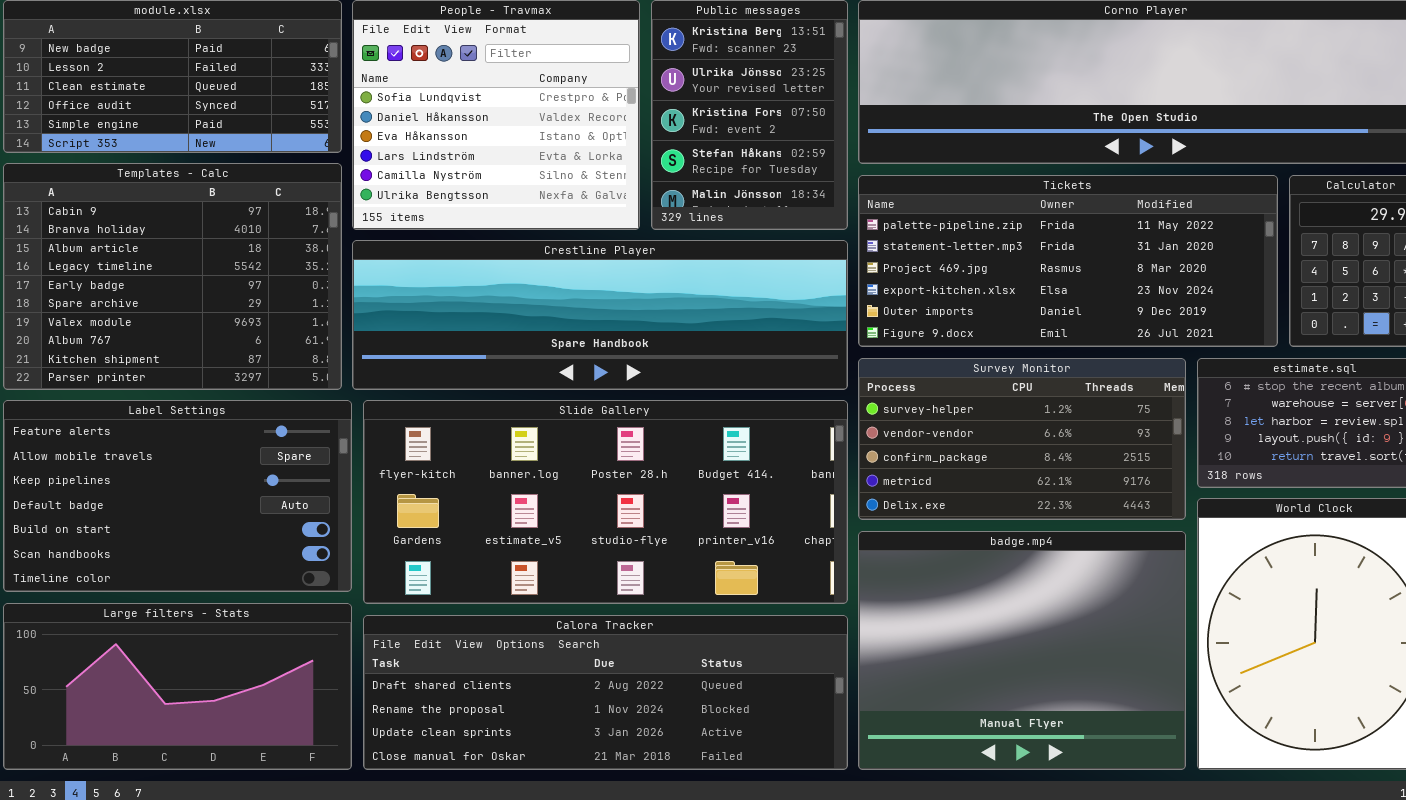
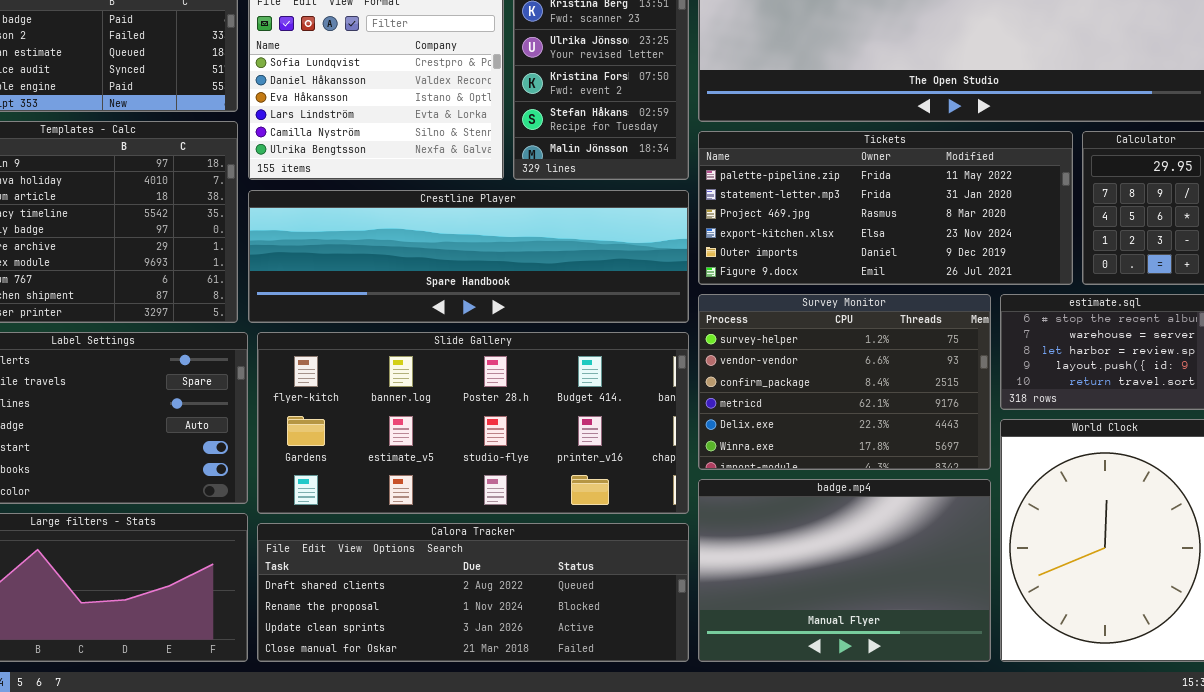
Survey Monitor: [858,358,1186,520] -> [698,294,991,470], resized
badge.mp4: [858,531,1186,770] -> [698,479,991,662], resized

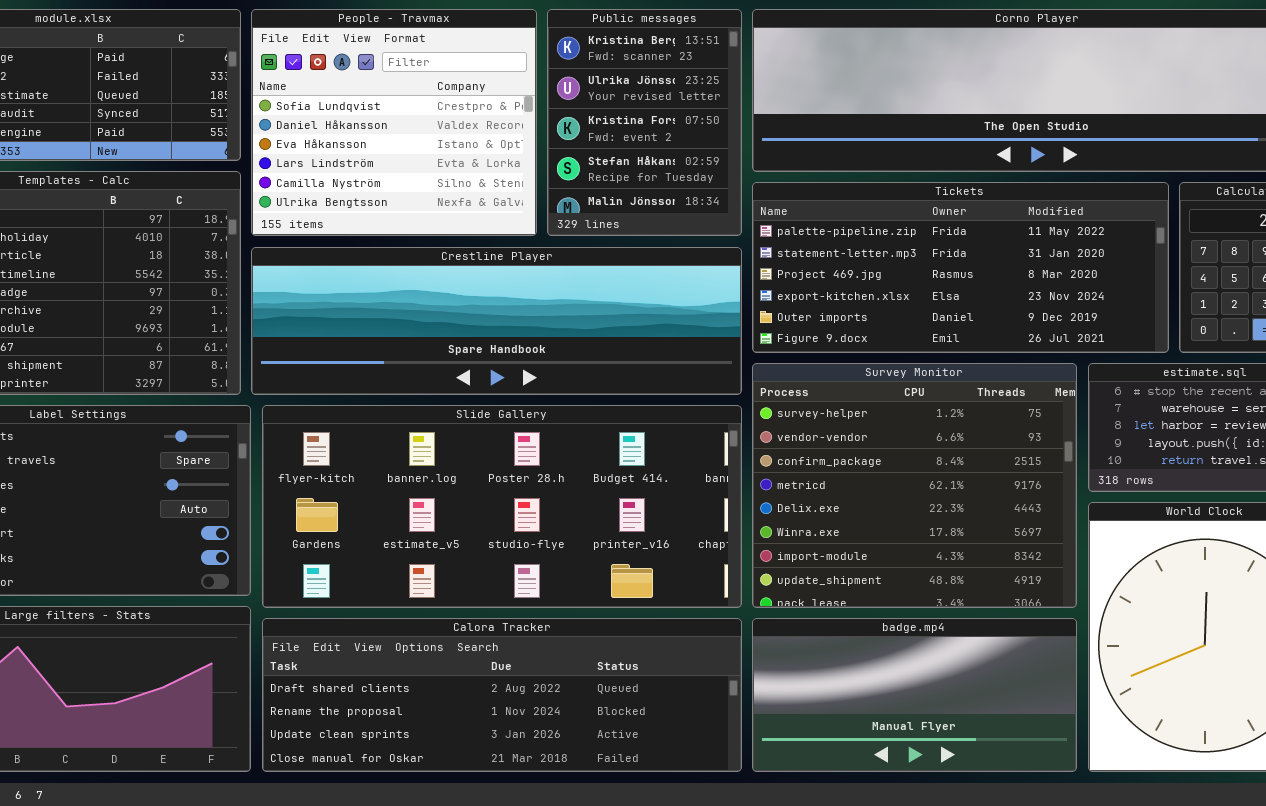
Survey Monitor: [698,294,991,470] -> [752,363,1077,608], resized
badge.mp4: [698,479,991,662] -> [752,618,1077,772], resized

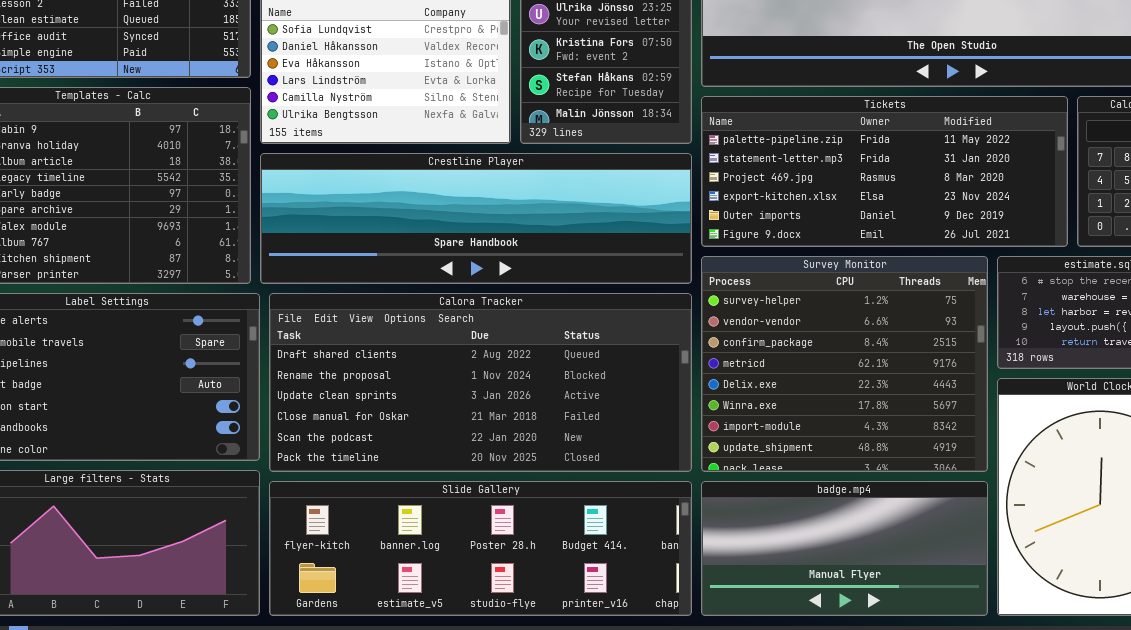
Slide Gallery: [262,405,742,608] -> [269,481,692,616], moved, resized
Calora Tracker: [262,618,742,772] -> [269,293,692,472], moved, resized

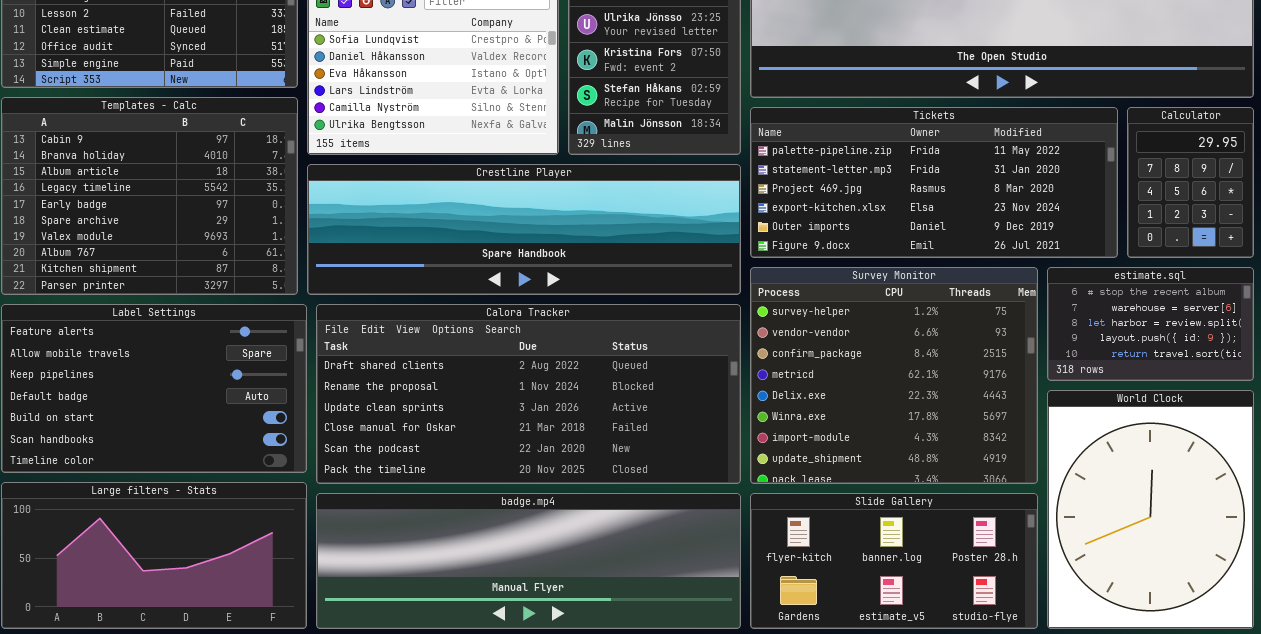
Slide Gallery: [269,481,692,616] -> [750,493,1038,629], moved, resized
badge.mp4: [701,481,988,616] -> [316,493,741,629], moved, resized

